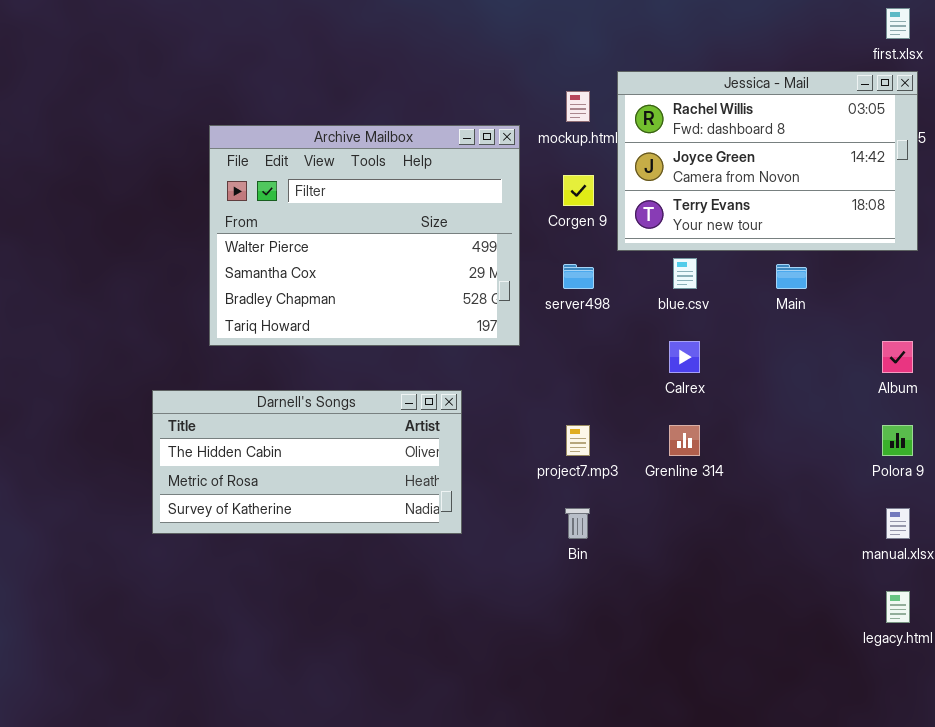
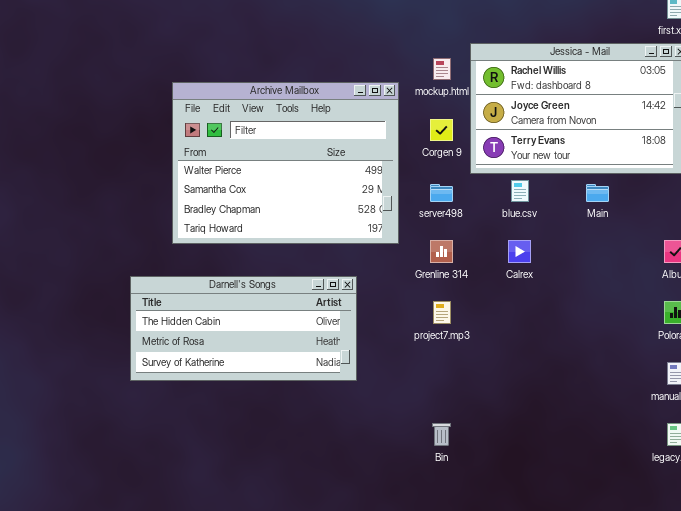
Grenline 314: [669,425,700,456] -> [430,240,453,263], moved
Bin: [565,508,590,539] -> [432,423,451,446], moved

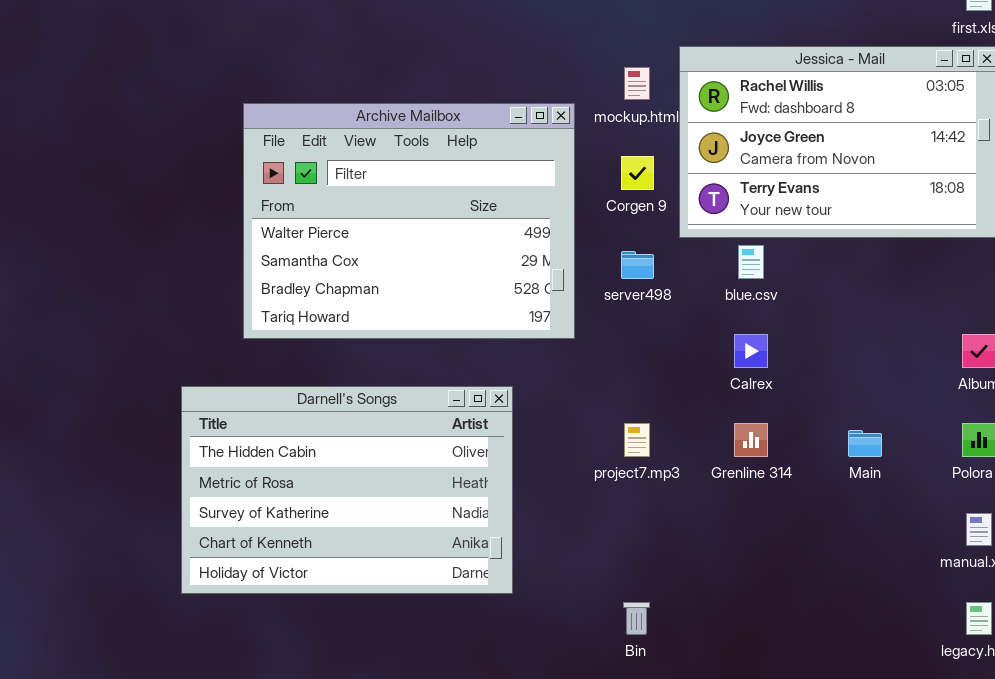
Main: [586,184,609,202] -> [848,430,882,457], moved
Grenline 314: [430,240,453,263] -> [734,423,768,457], moved
Darnell's Songs: [130,276,357,381] -> [181,386,513,594], resized

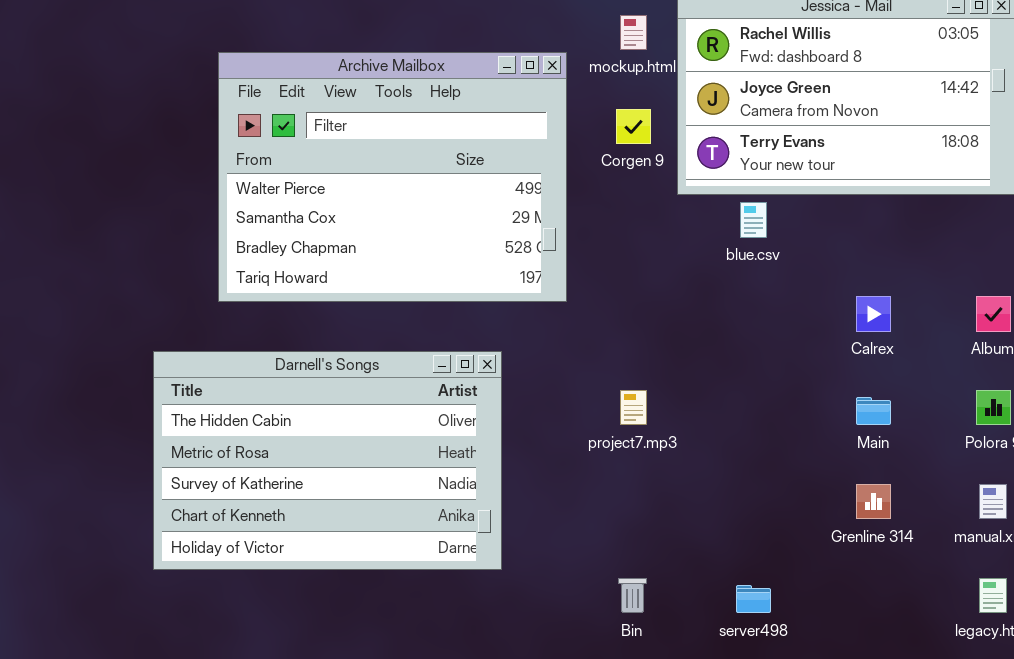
server498: [621,251,654,279] -> [736,585,771,613], moved
Calrex: [734,334,768,368] -> [856,296,891,332], moved
Grenline 314: [734,423,768,457] -> [856,484,891,519], moved

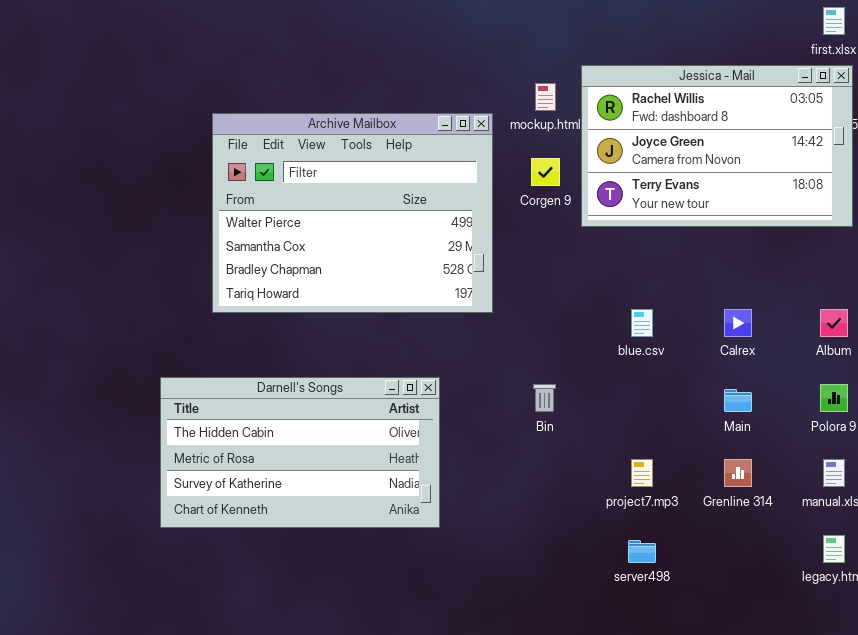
blue.csv: [740,202,767,238] -> [631,309,653,337], moved
Darnell's Songs: [153,351,502,570] -> [160,377,440,528], resized
project7.mp3: [620,390,647,425] -> [631,459,653,487], moved
Bin: [618,578,647,613] -> [533,384,556,412], moved

